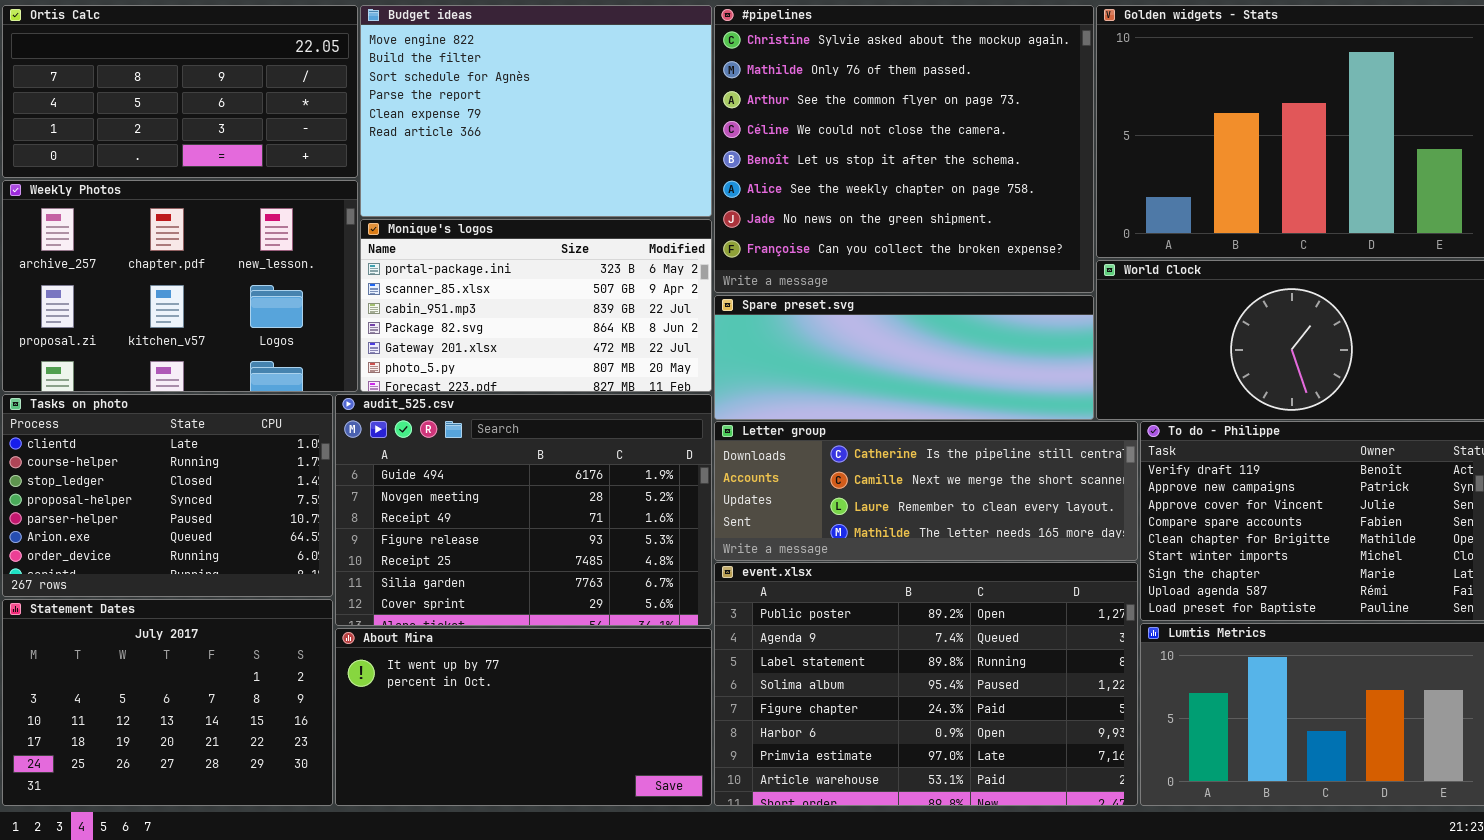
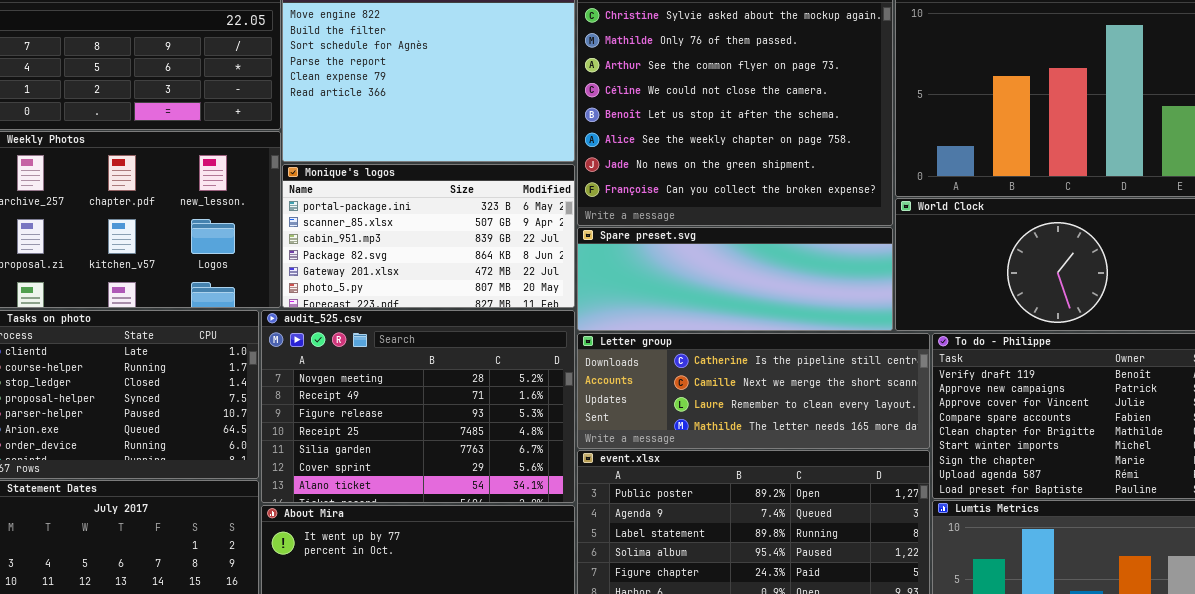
audit_525.csv: [335,394,712,626] -> [261,310,575,503], scrolled down 1 row

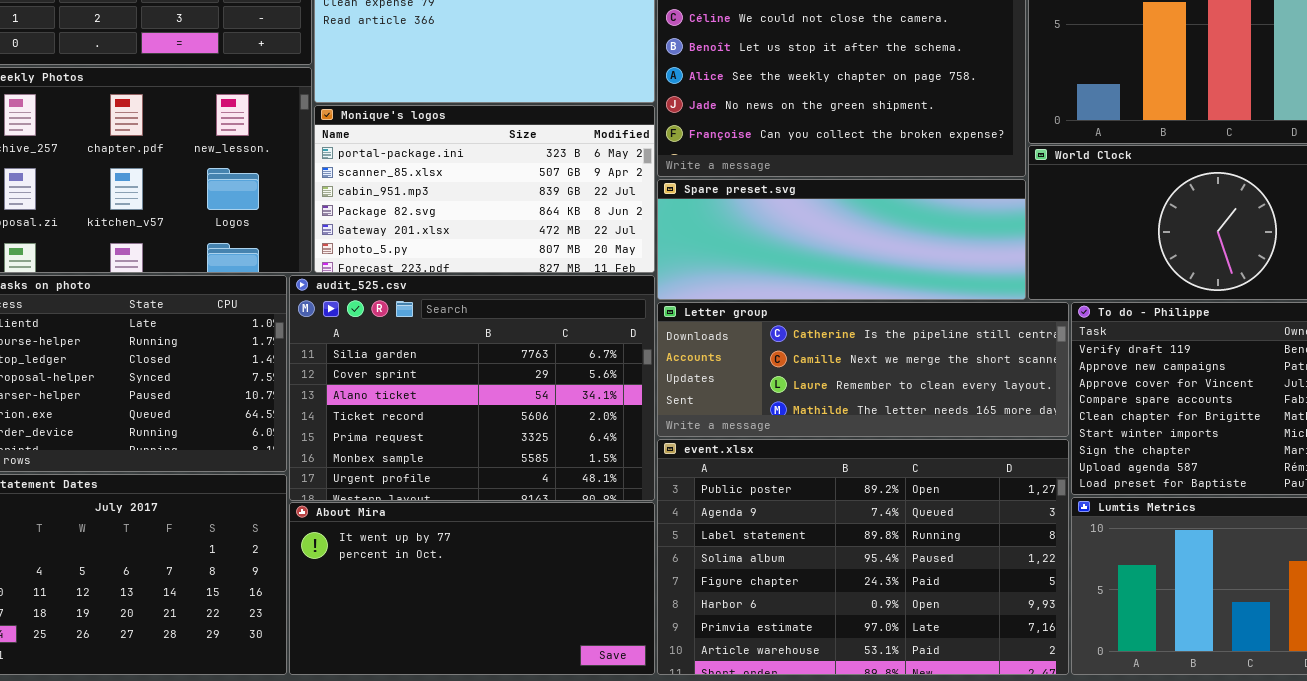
audit_525.csv: [261,310,575,503] -> [289,275,655,501], scrolled down 4 rows

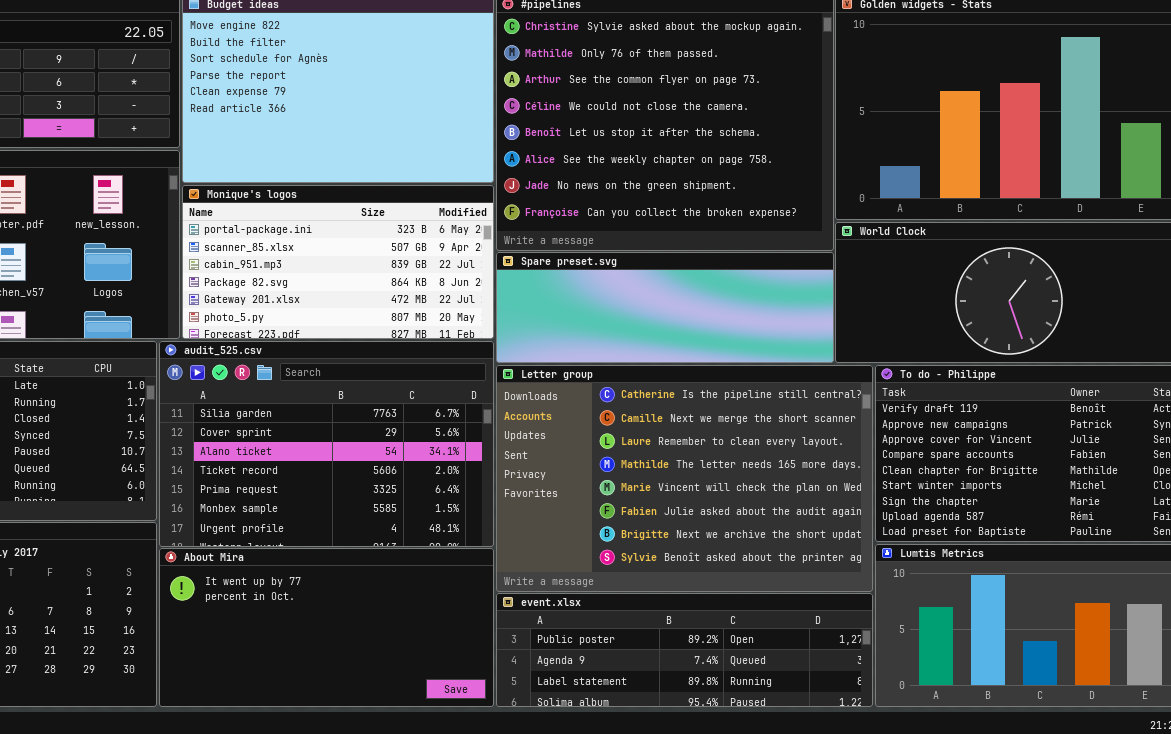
Letter group: [657,302,1069,437] -> [496,365,873,592], resized
event.xlsx: [657,439,1069,675] -> [496,593,873,707], resized

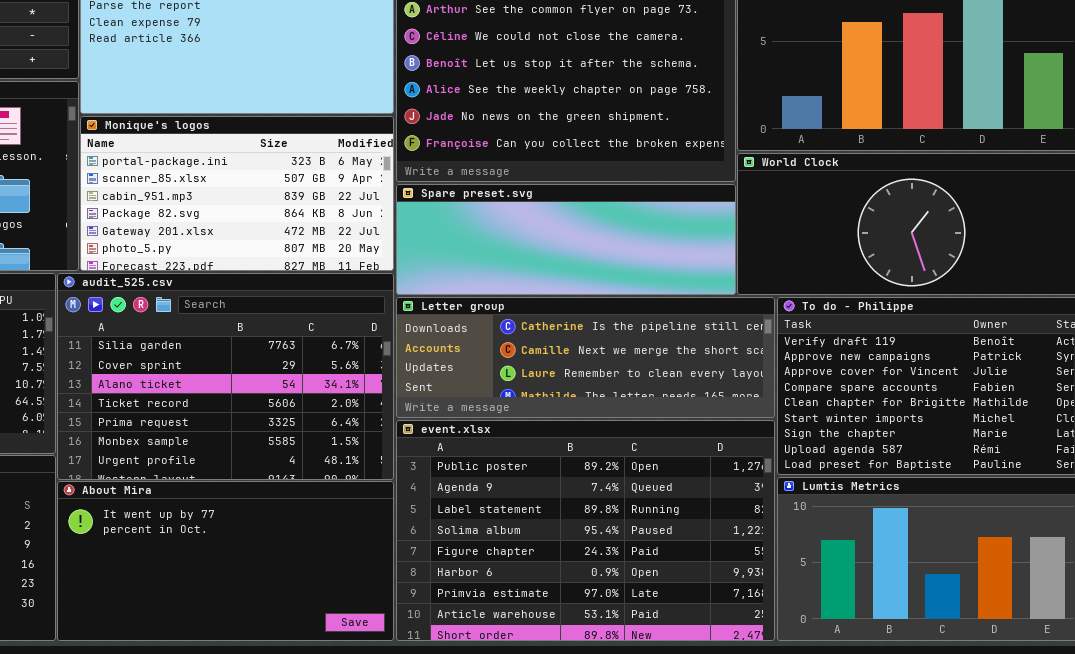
Letter group: [496,365,873,592] -> [396,297,775,418], resized
event.xlsx: [496,593,873,707] -> [396,420,775,641], resized

